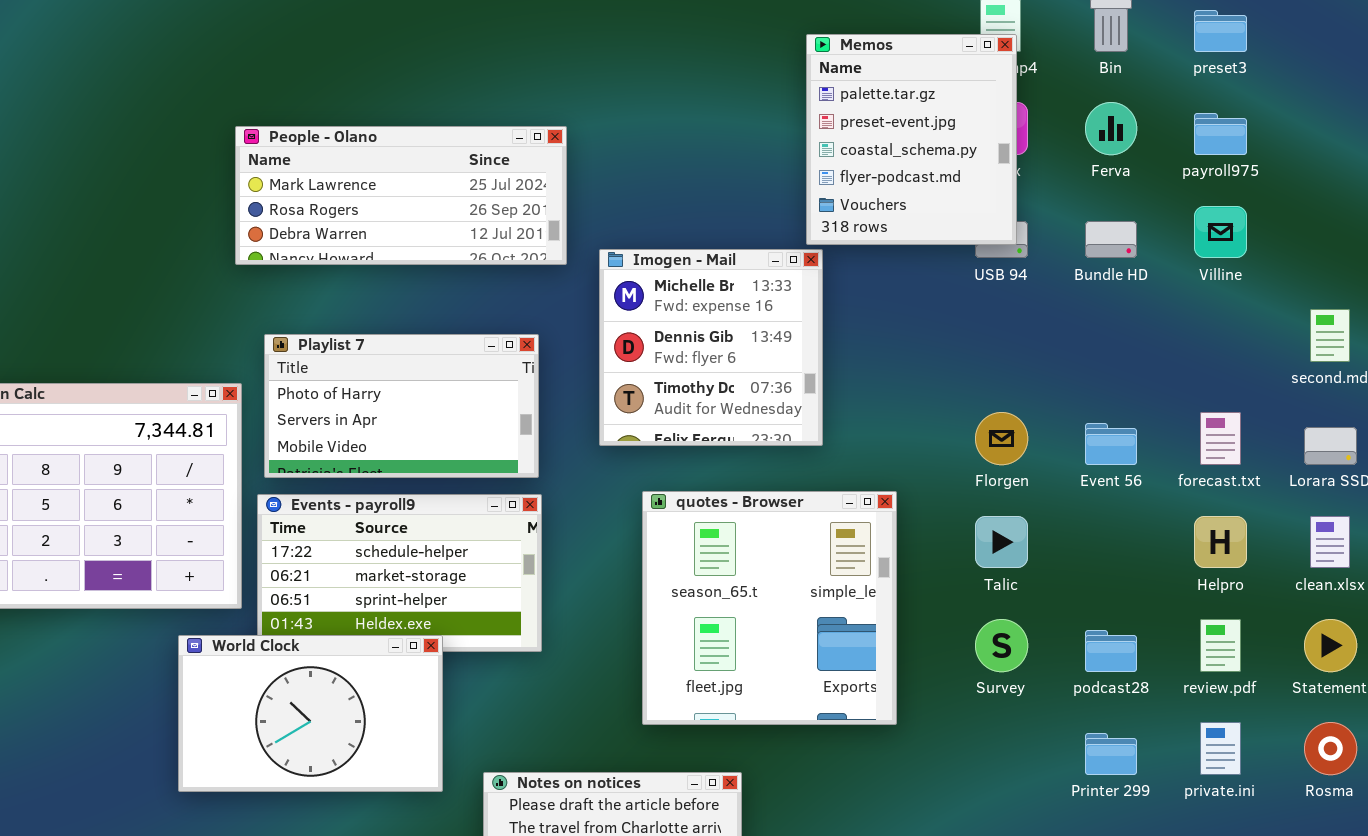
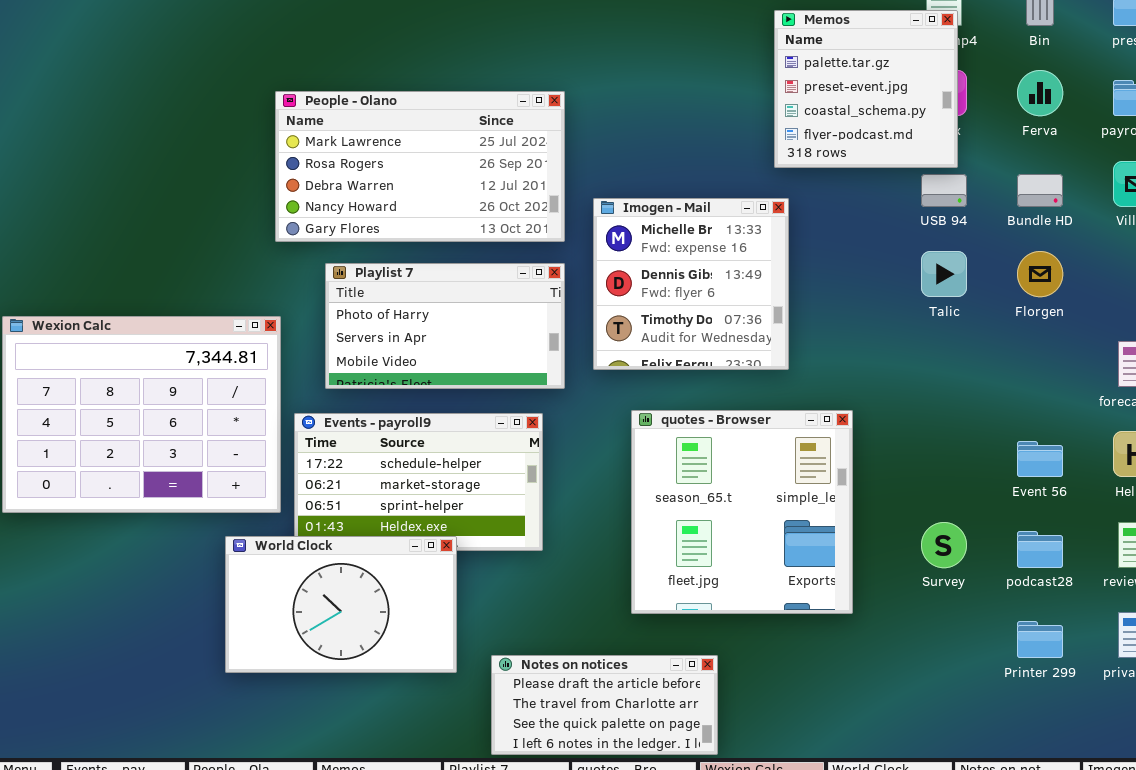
Memos: [806,34,1017,245] -> [774,10,958,168], resized
People - Olano: [235,126,567,265] -> [275,91,565,242], resized
Playlist 7: [264,334,539,478] -> [325,263,565,389], moved
Florgen: [975,412,1028,465] -> [1017,251,1063,297], moved
Event 56: [1085,423,1137,465] -> [1017,441,1063,477], moved
Talic: [975,516,1028,568] -> [921,251,967,297], moved

